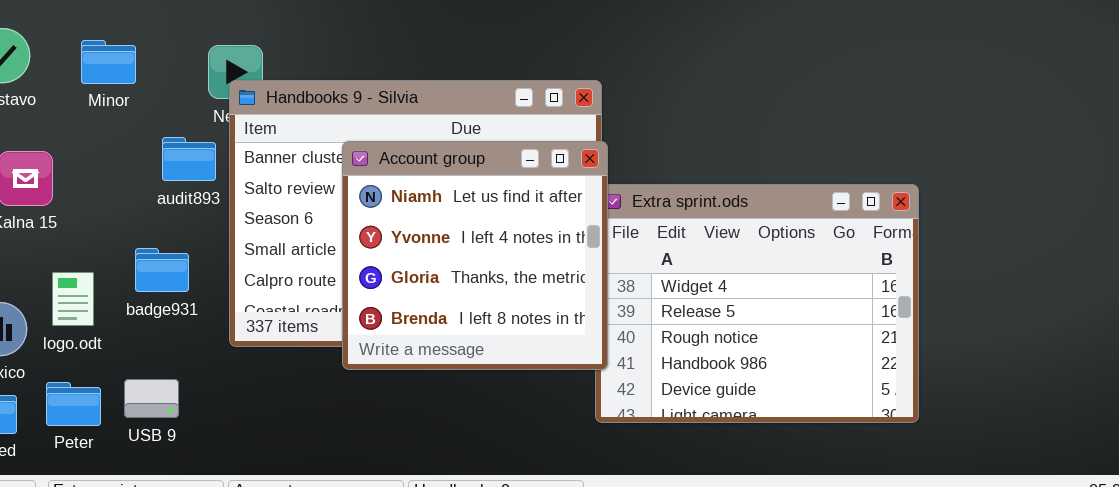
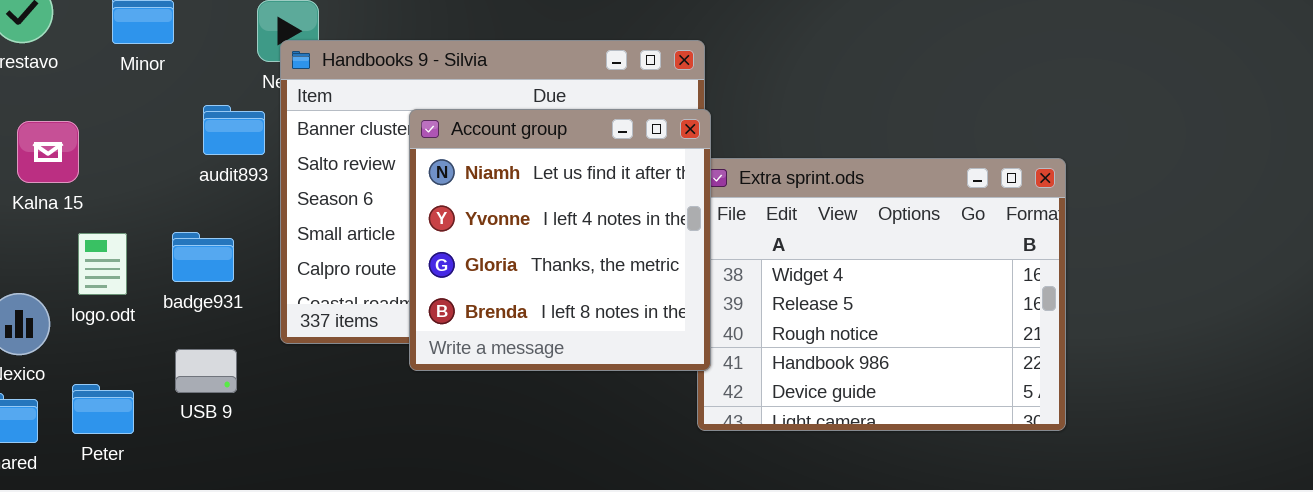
logo.odt: [52,272,94,326] -> [78,233,127,295], moved
USB 9: [124,379,179,418] -> [175,349,237,393], moved

